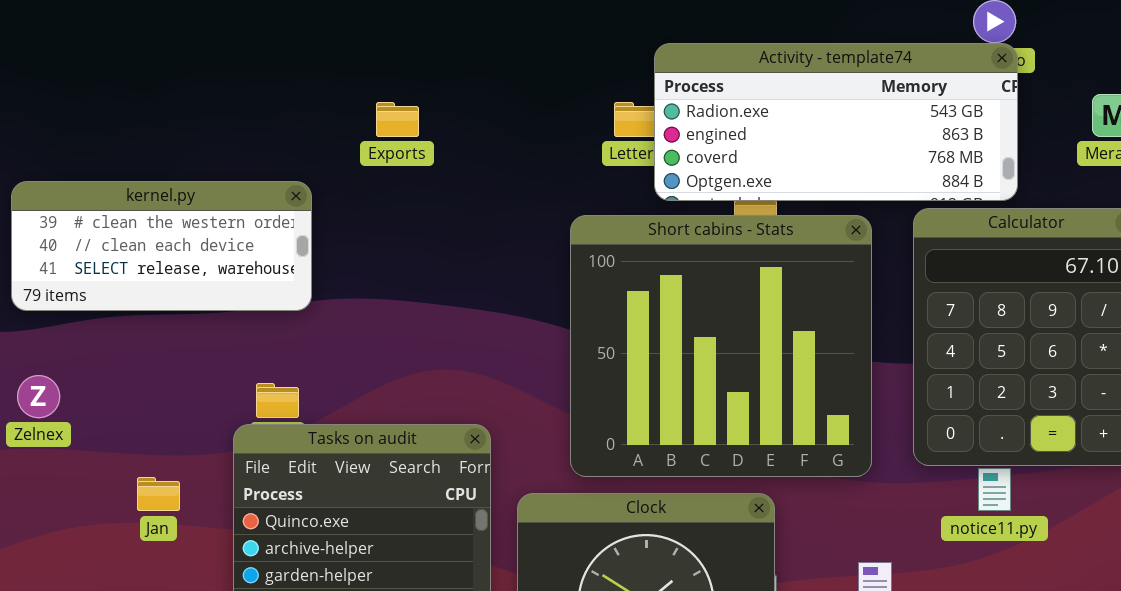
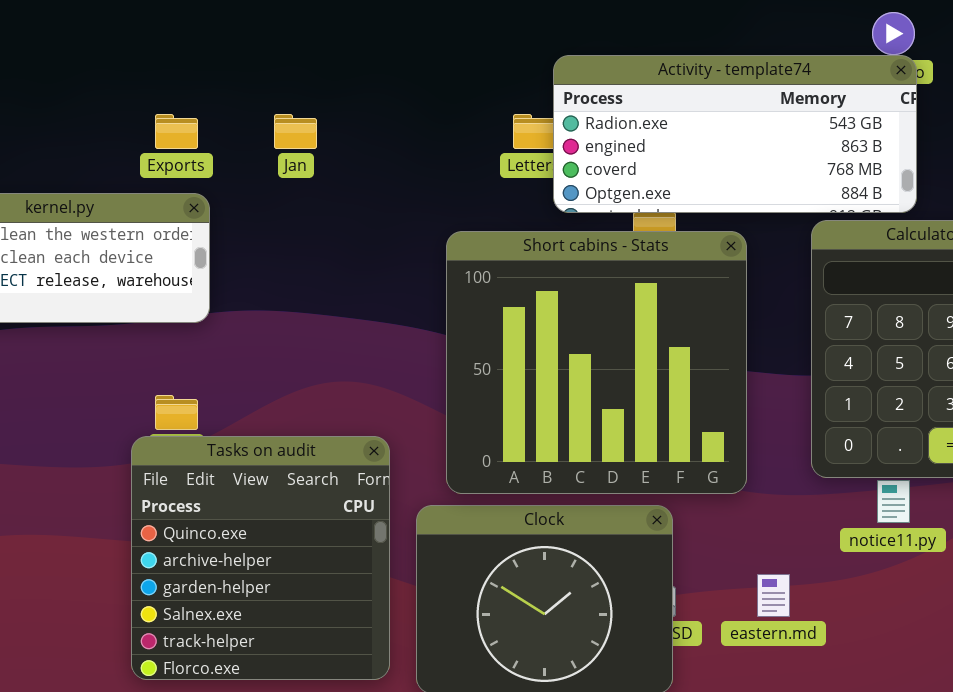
Exports: [376,102,419,137] -> [155,114,198,149], moved
Short cabins - Stats: [570,215,872,477] -> [446,231,747,494], moved
Jan: [137,477,180,511] -> [274,114,317,149], moved

